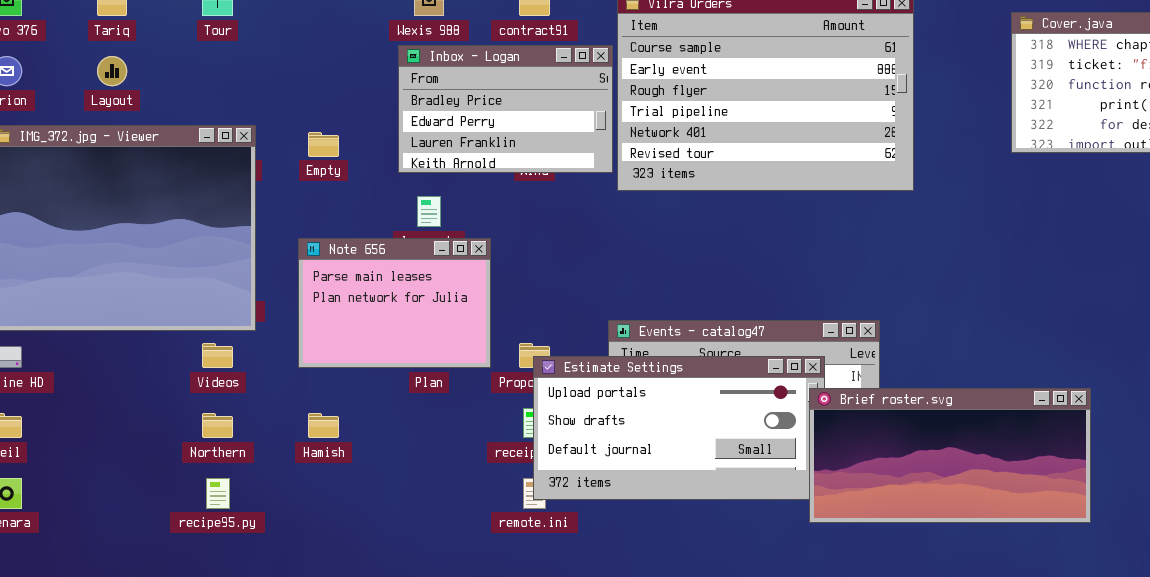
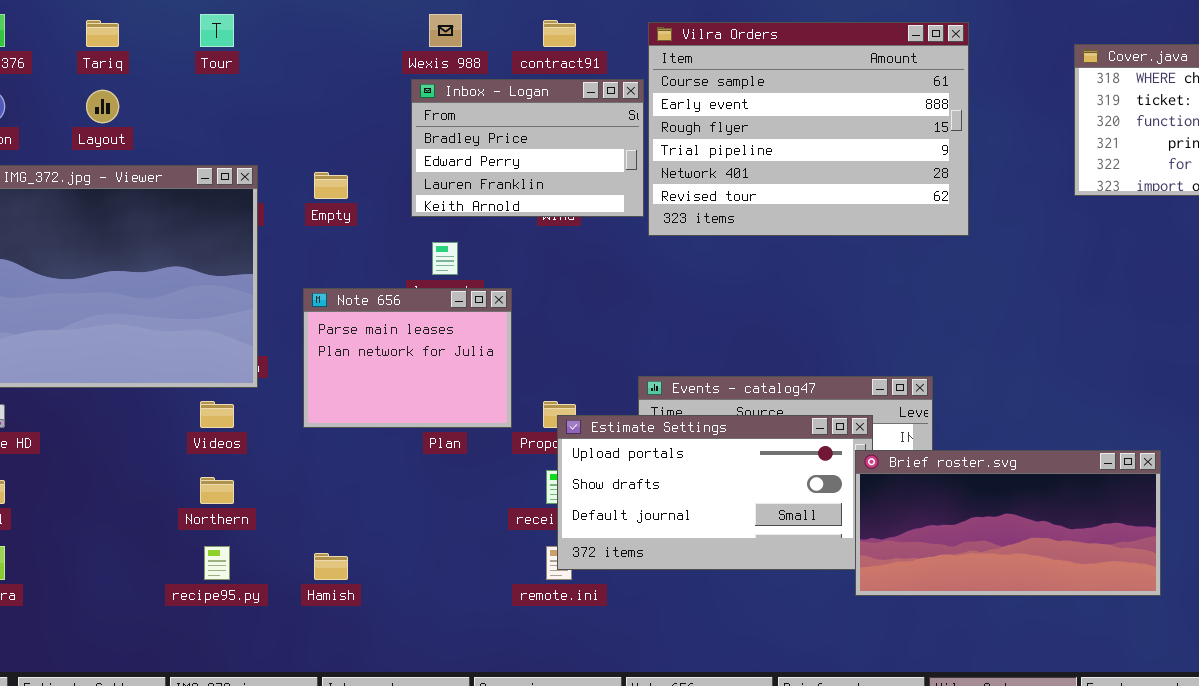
Hamish: [308,413,339,438] -> [314,553,348,580], moved

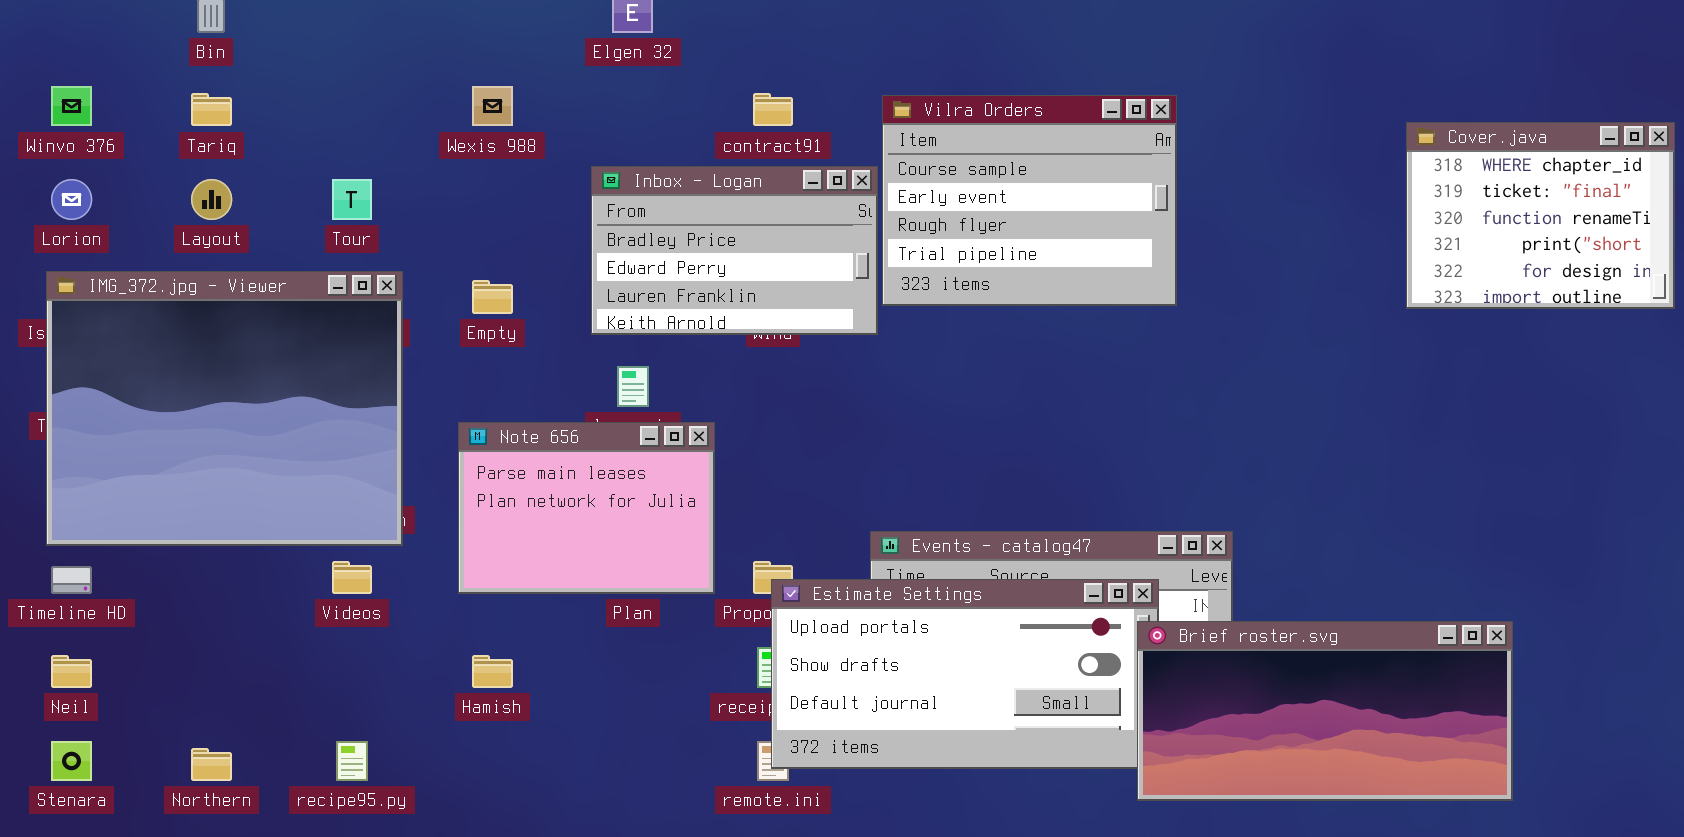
Tour: [200,14,234,47] -> [332,179,372,220], moved
Wexis 988: [429,14,462,47] -> [472,86,513,126], moved
Vilra Orders: [648,22,969,236] -> [882,95,1177,306], resized
Northern: [200,477,234,504] -> [191,748,232,781], moved
Hamish: [314,553,348,580] -> [472,655,513,688], moved

